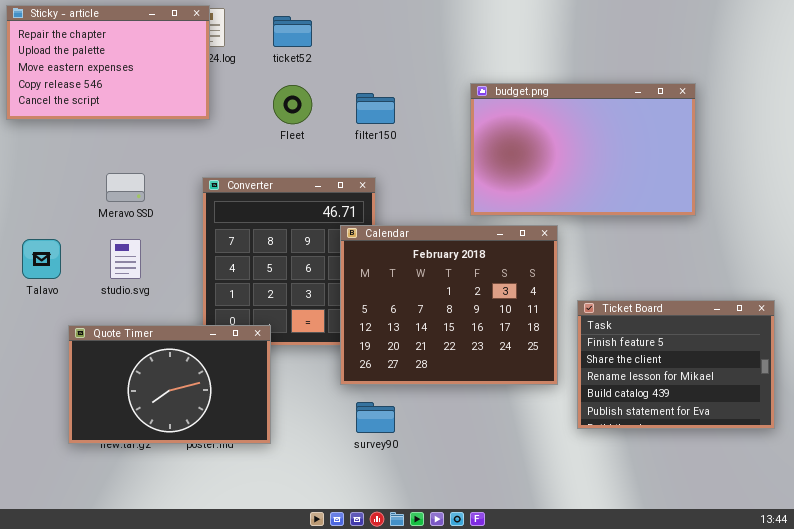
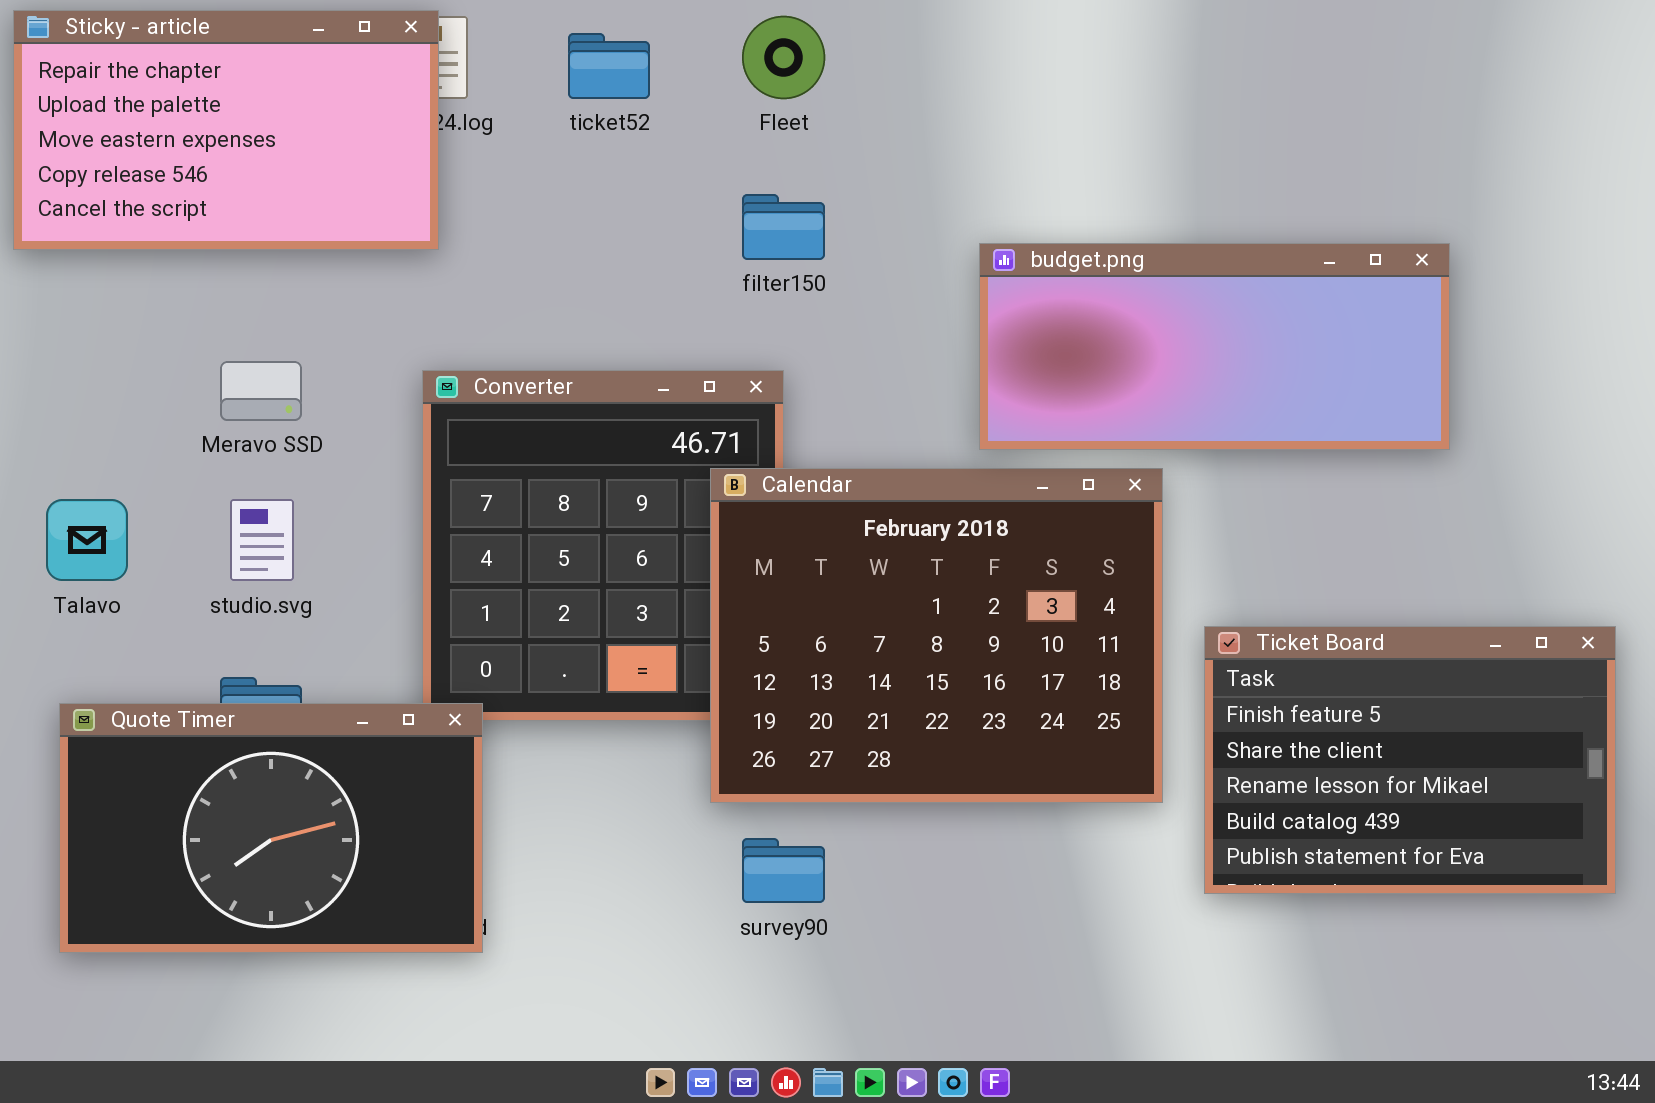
budget.png: [470,83,696,216] -> [979,243,1450,450], resized
Fleet: [273,85,312,124] -> [742,16,825,99], moved
Quote Timer: [68,325,271,444] -> [59,703,483,953], moved

